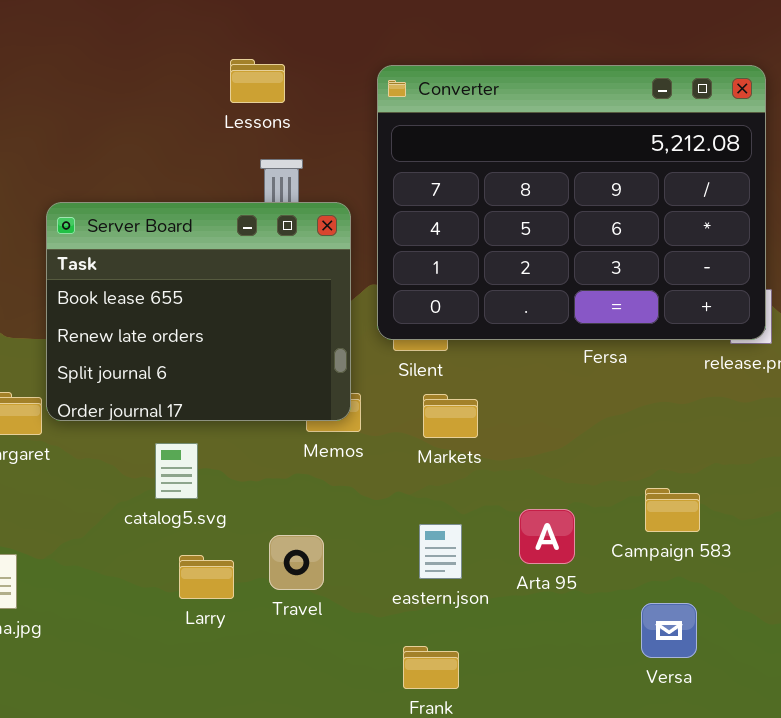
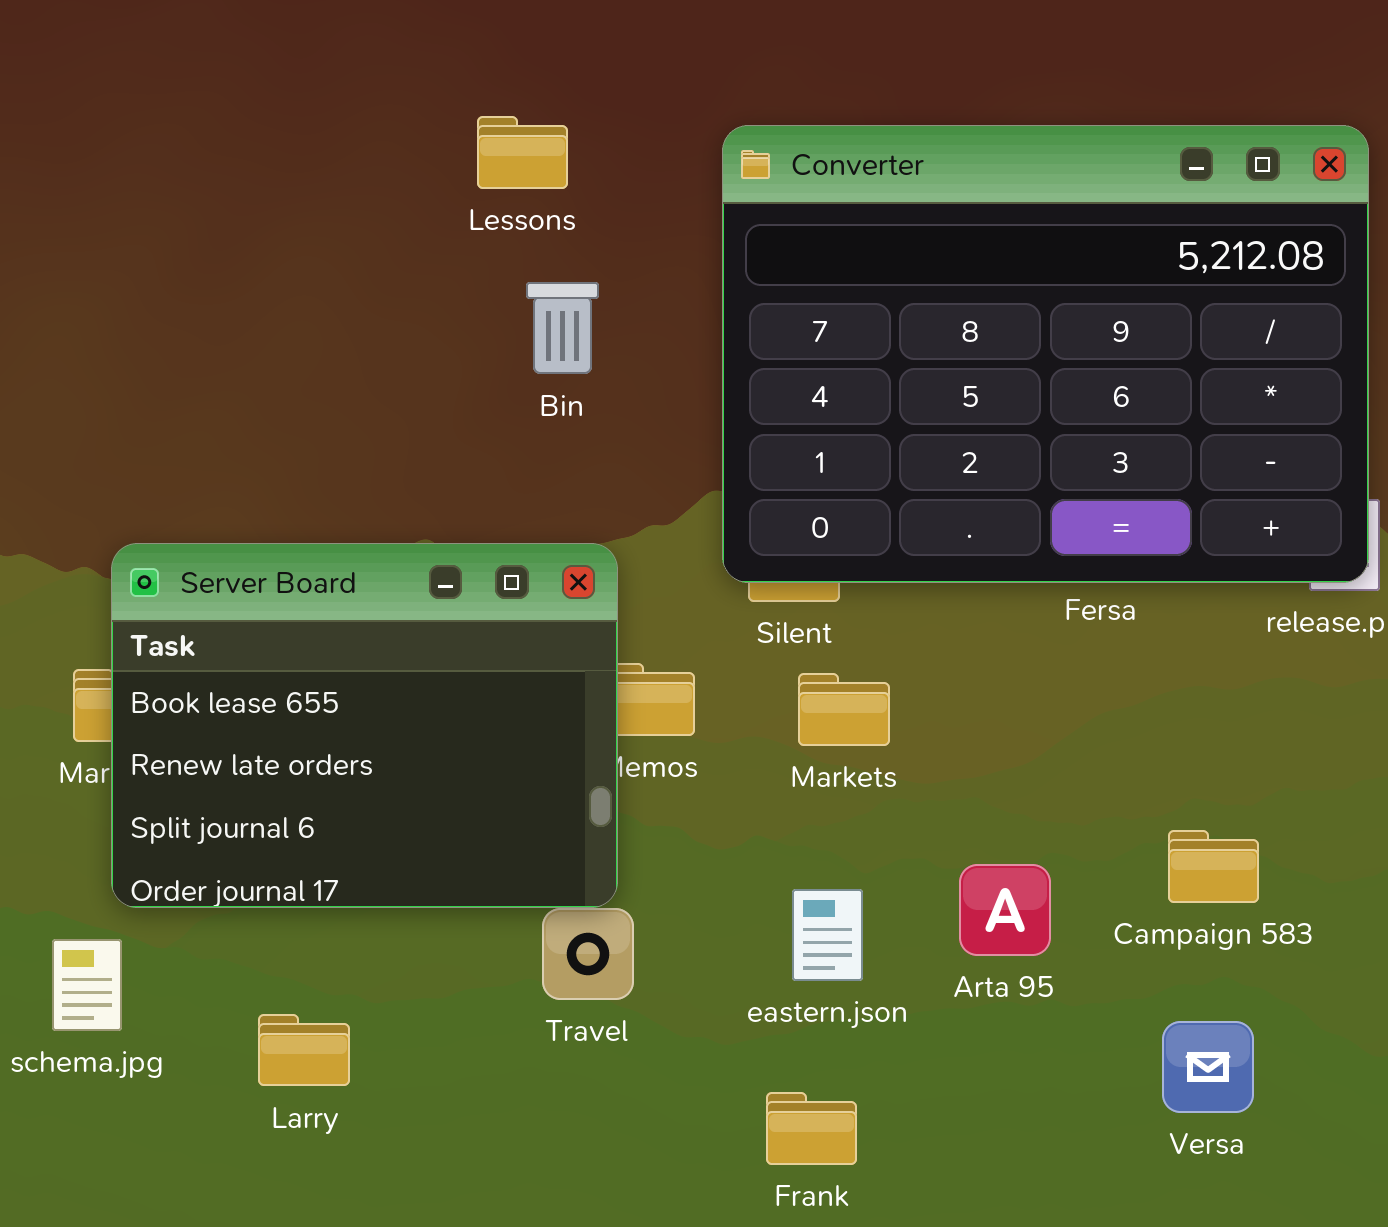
Server Board: [46,202,351,421] -> [111,543,618,908], moved
Larry: [179,555,234,599] -> [258,1014,350,1086], moved

